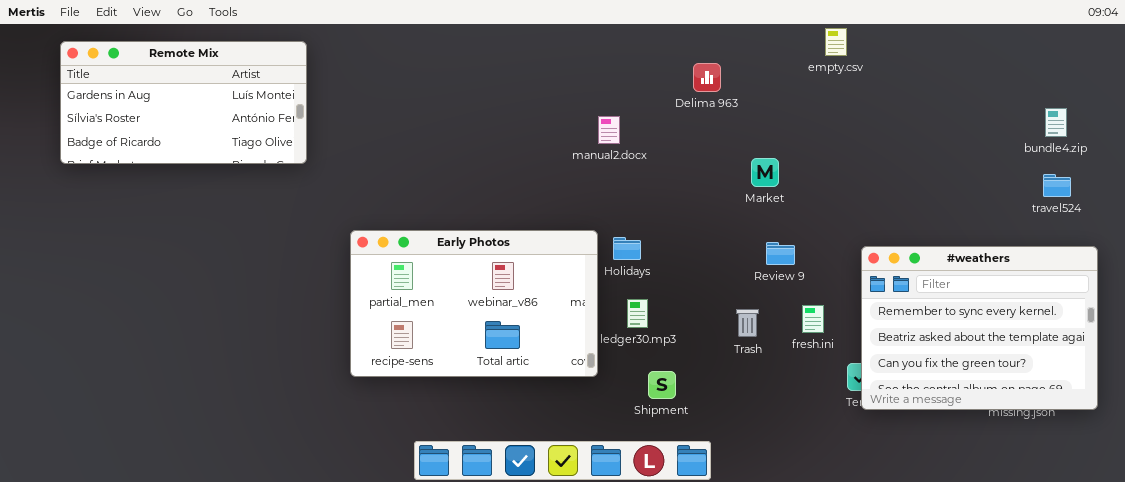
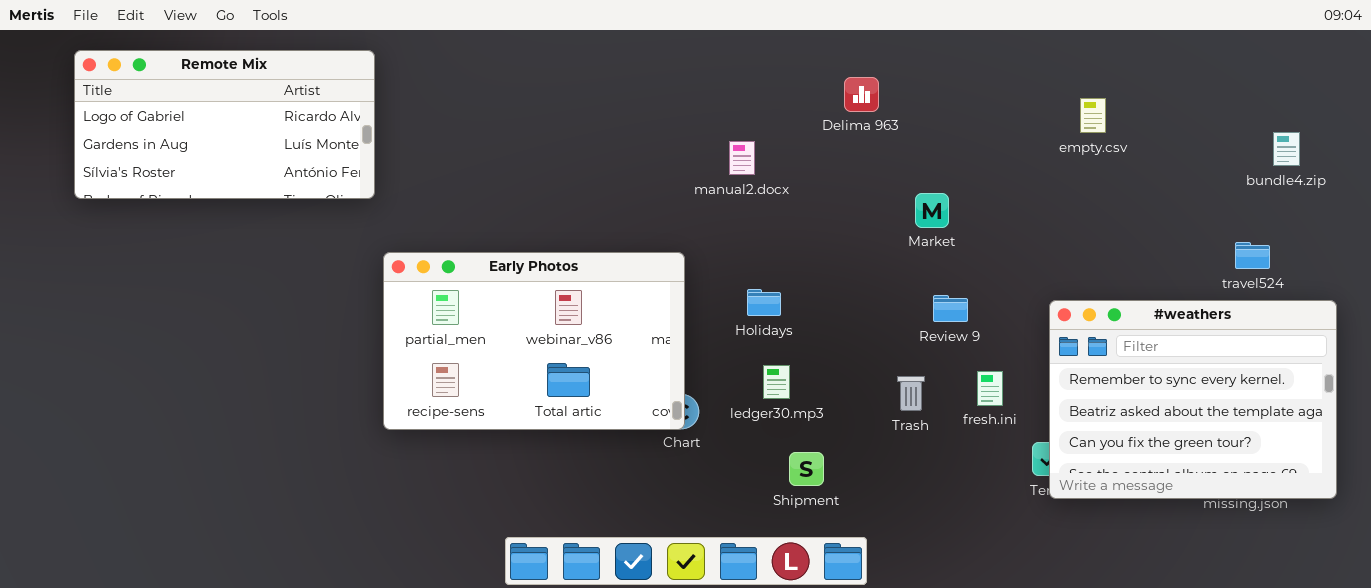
empty.csv: [825,28,847,56] -> [1080,98,1106,133], moved
Remote Mix: [60,41,307,164] -> [74,50,375,199], scrolled up 1 row
travel524: [1043,174,1071,197] -> [1235,242,1270,269], moved
Early Photos: [350,230,598,377] -> [383,252,685,430], moved

